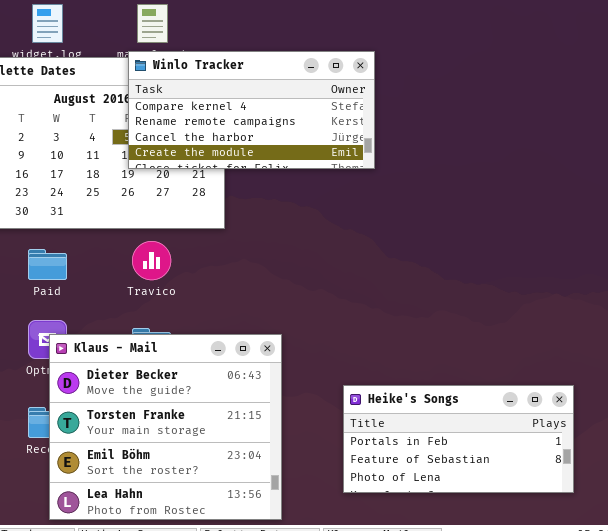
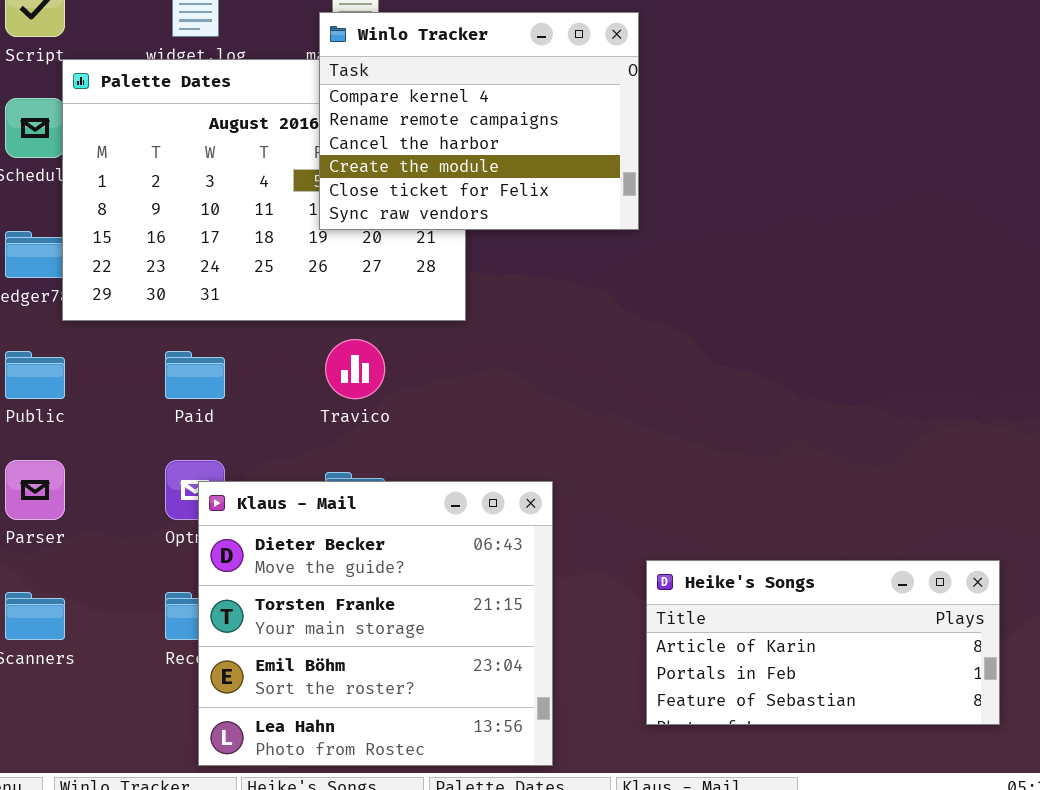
Winlo Tracker: [128,51,375,169] -> [319,12,639,230], resized
Heike's Songs: [343,385,574,493] -> [646,560,1000,725], scrolled up 1 row

